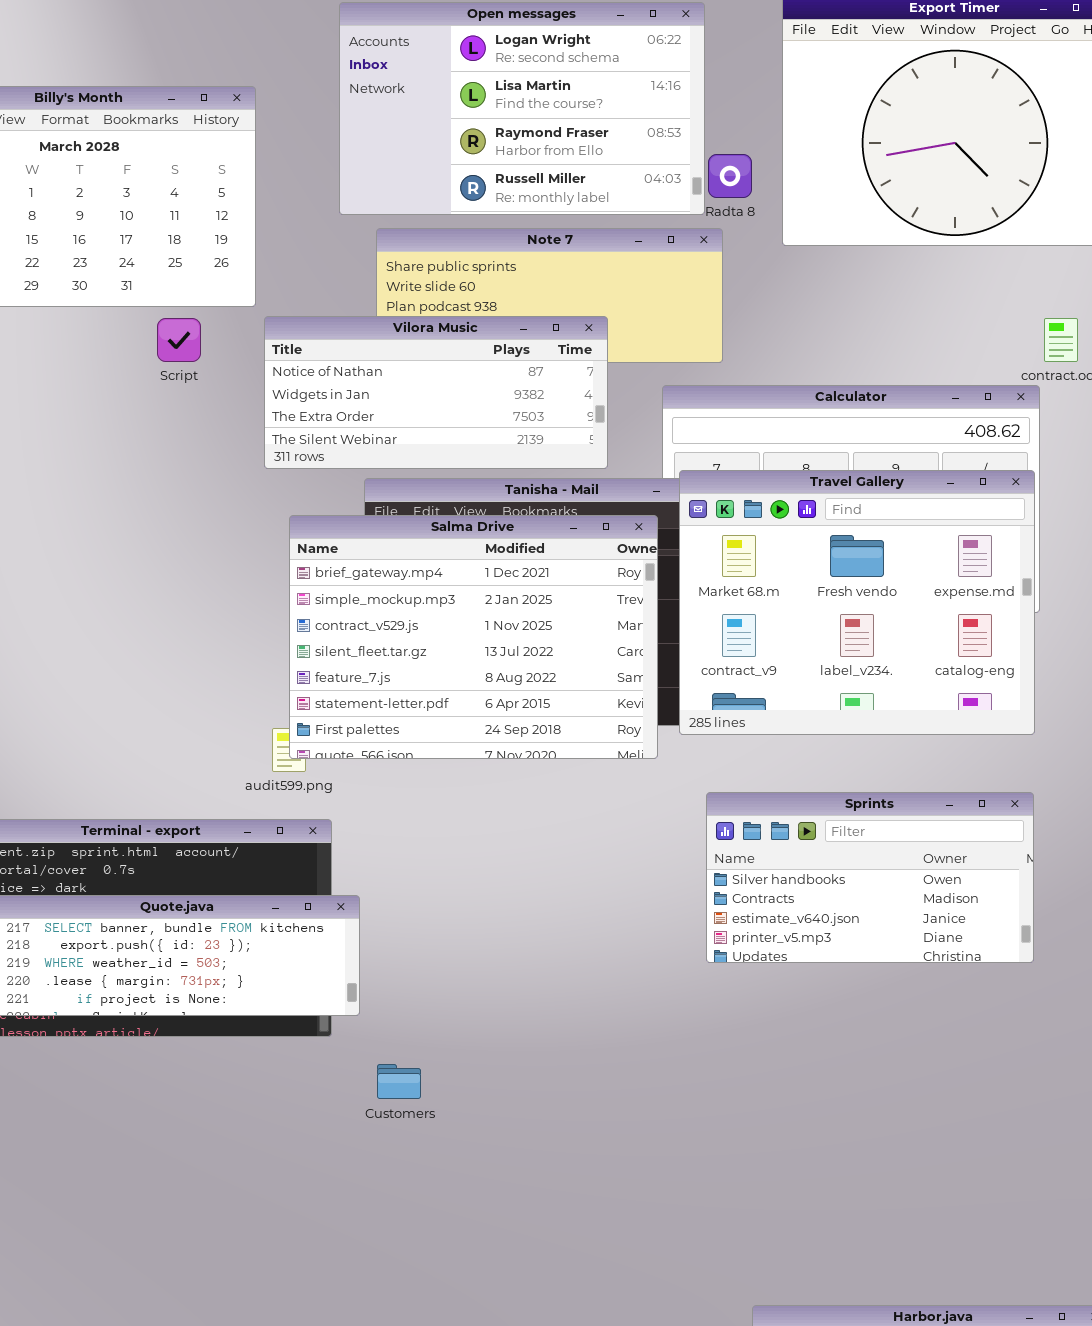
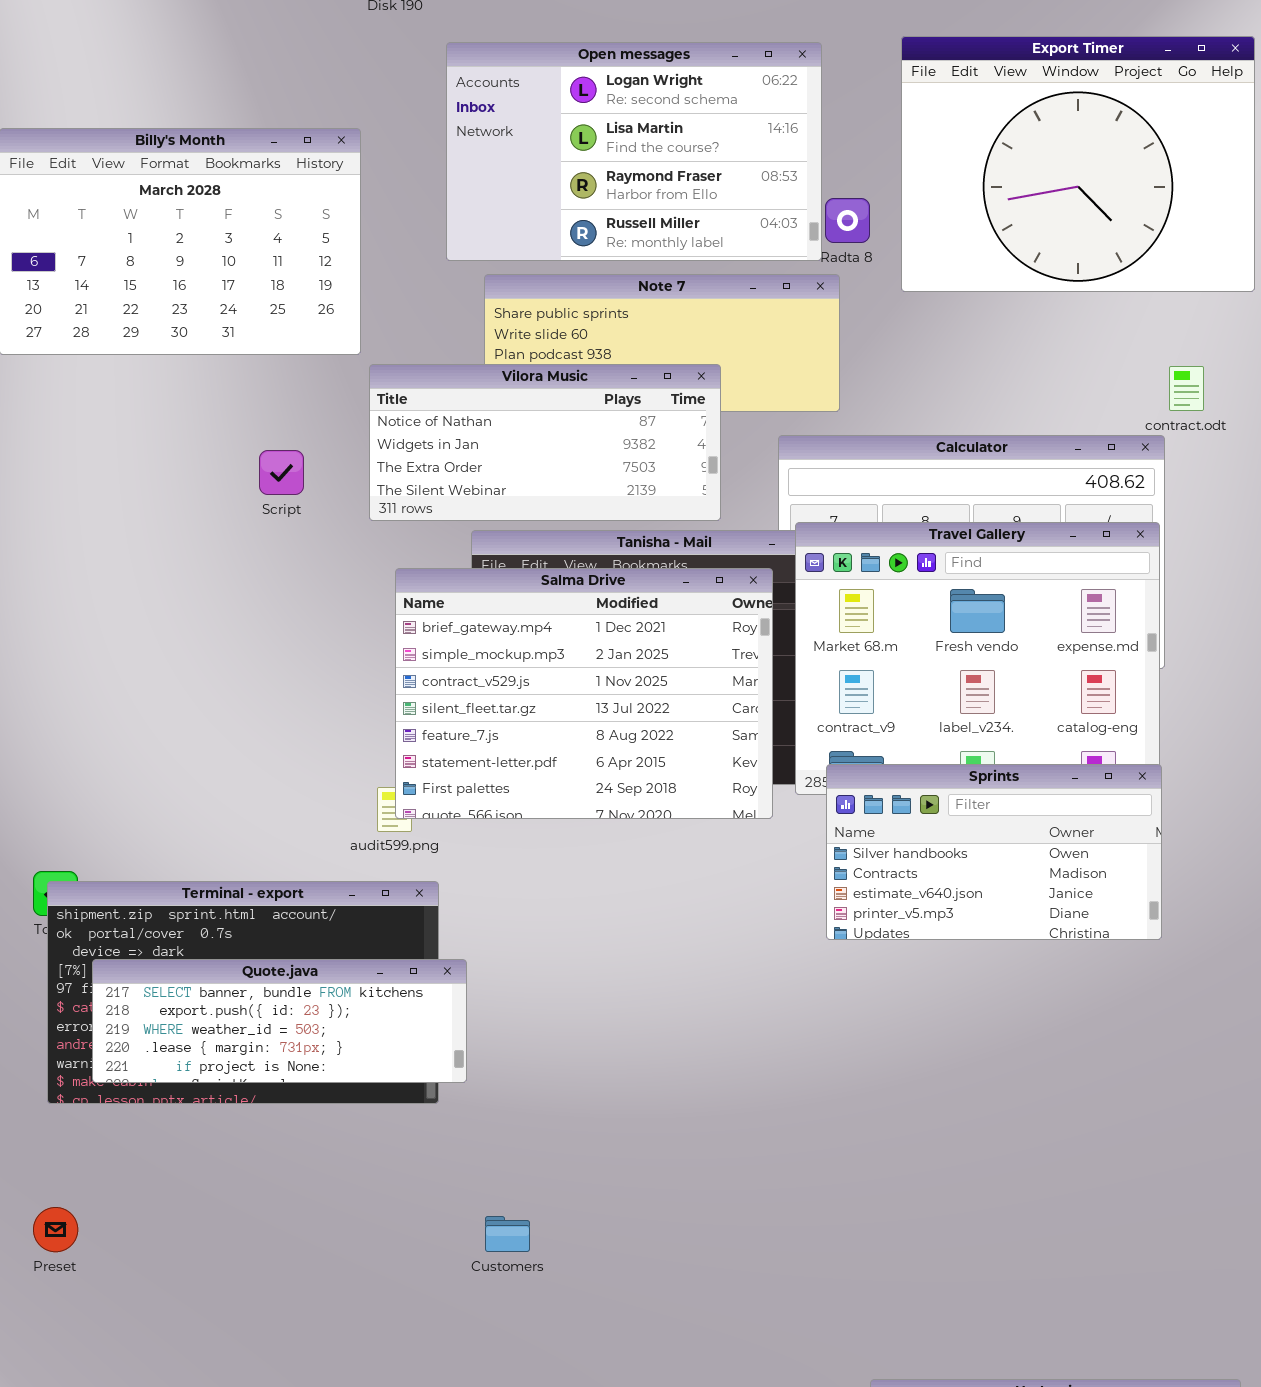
Script: [157,318,201,362] -> [259,450,304,495], moved
Sprints: [706,792,1034,963] -> [826,764,1162,940], moved
Customers: [377,1064,421,1099] -> [485,1216,530,1252], moved

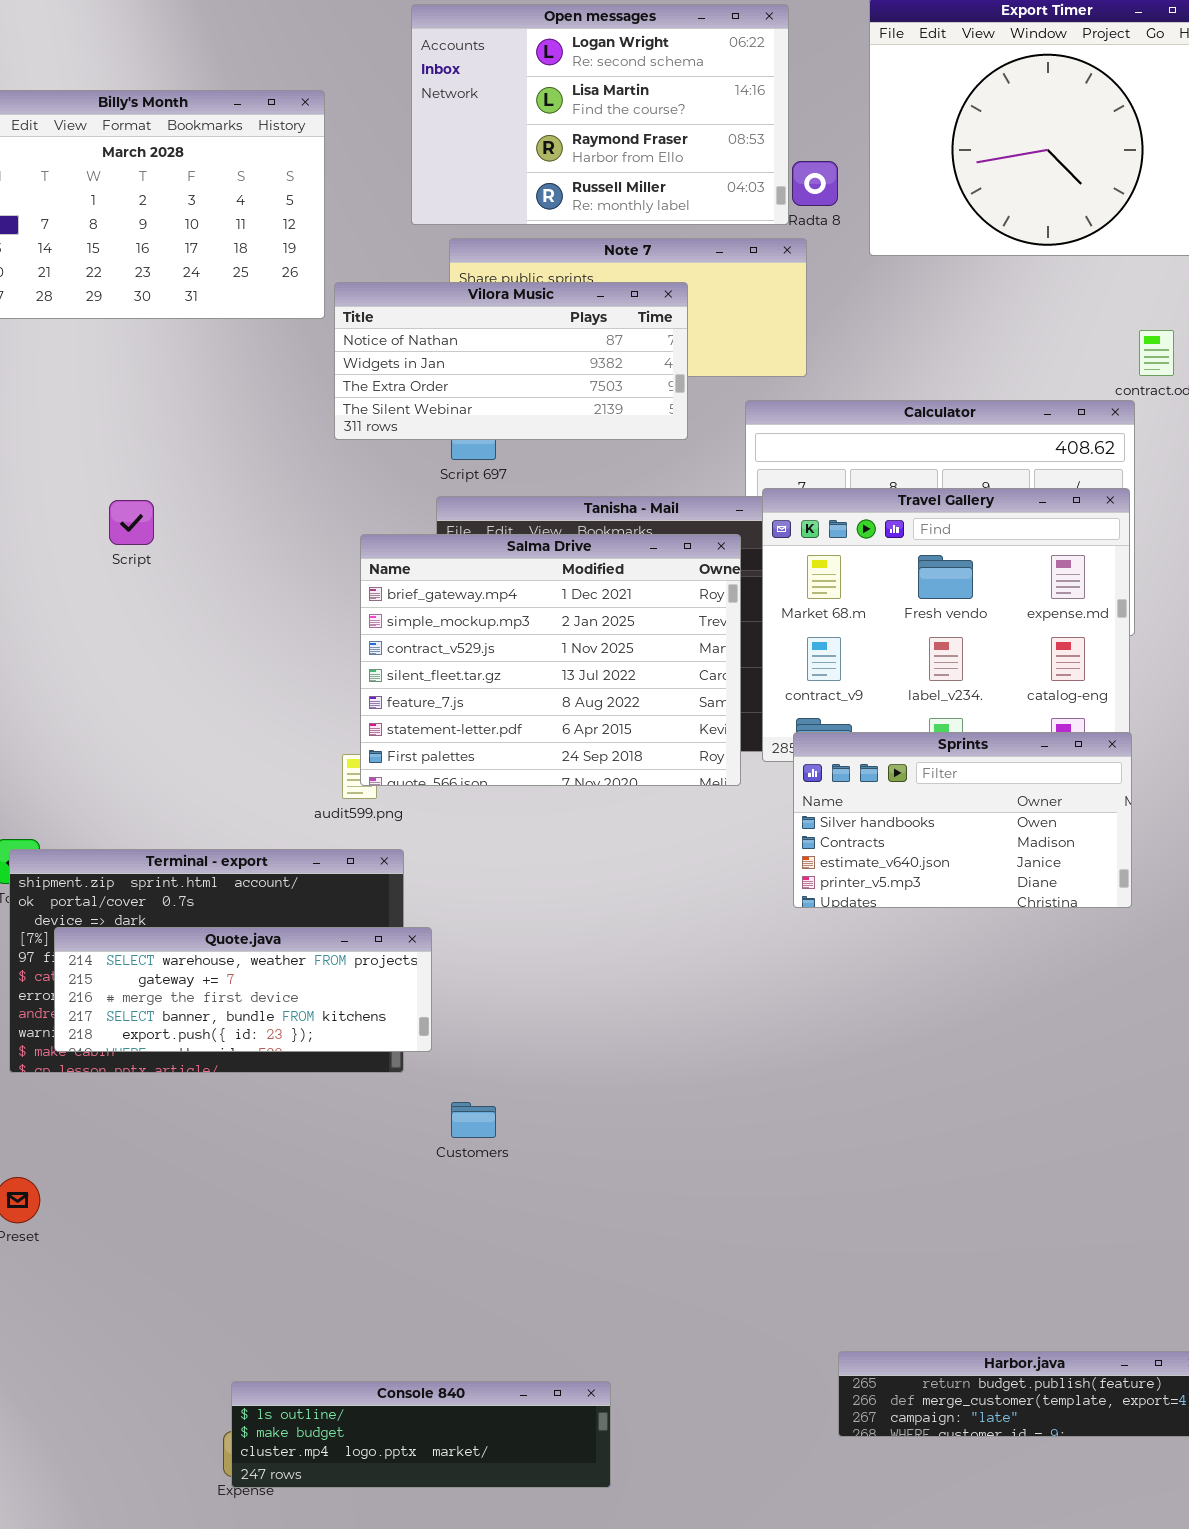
Vilora Music: [369,364,721,521] -> [334,282,688,440], moved
Script: [259,450,304,495] -> [109,500,154,545], moved
Quote.java: [92,959,467,1083] -> [54,927,432,1052], scrolled up 3 rows
Customers: [485,1216,530,1252] -> [451,1102,496,1138], moved

